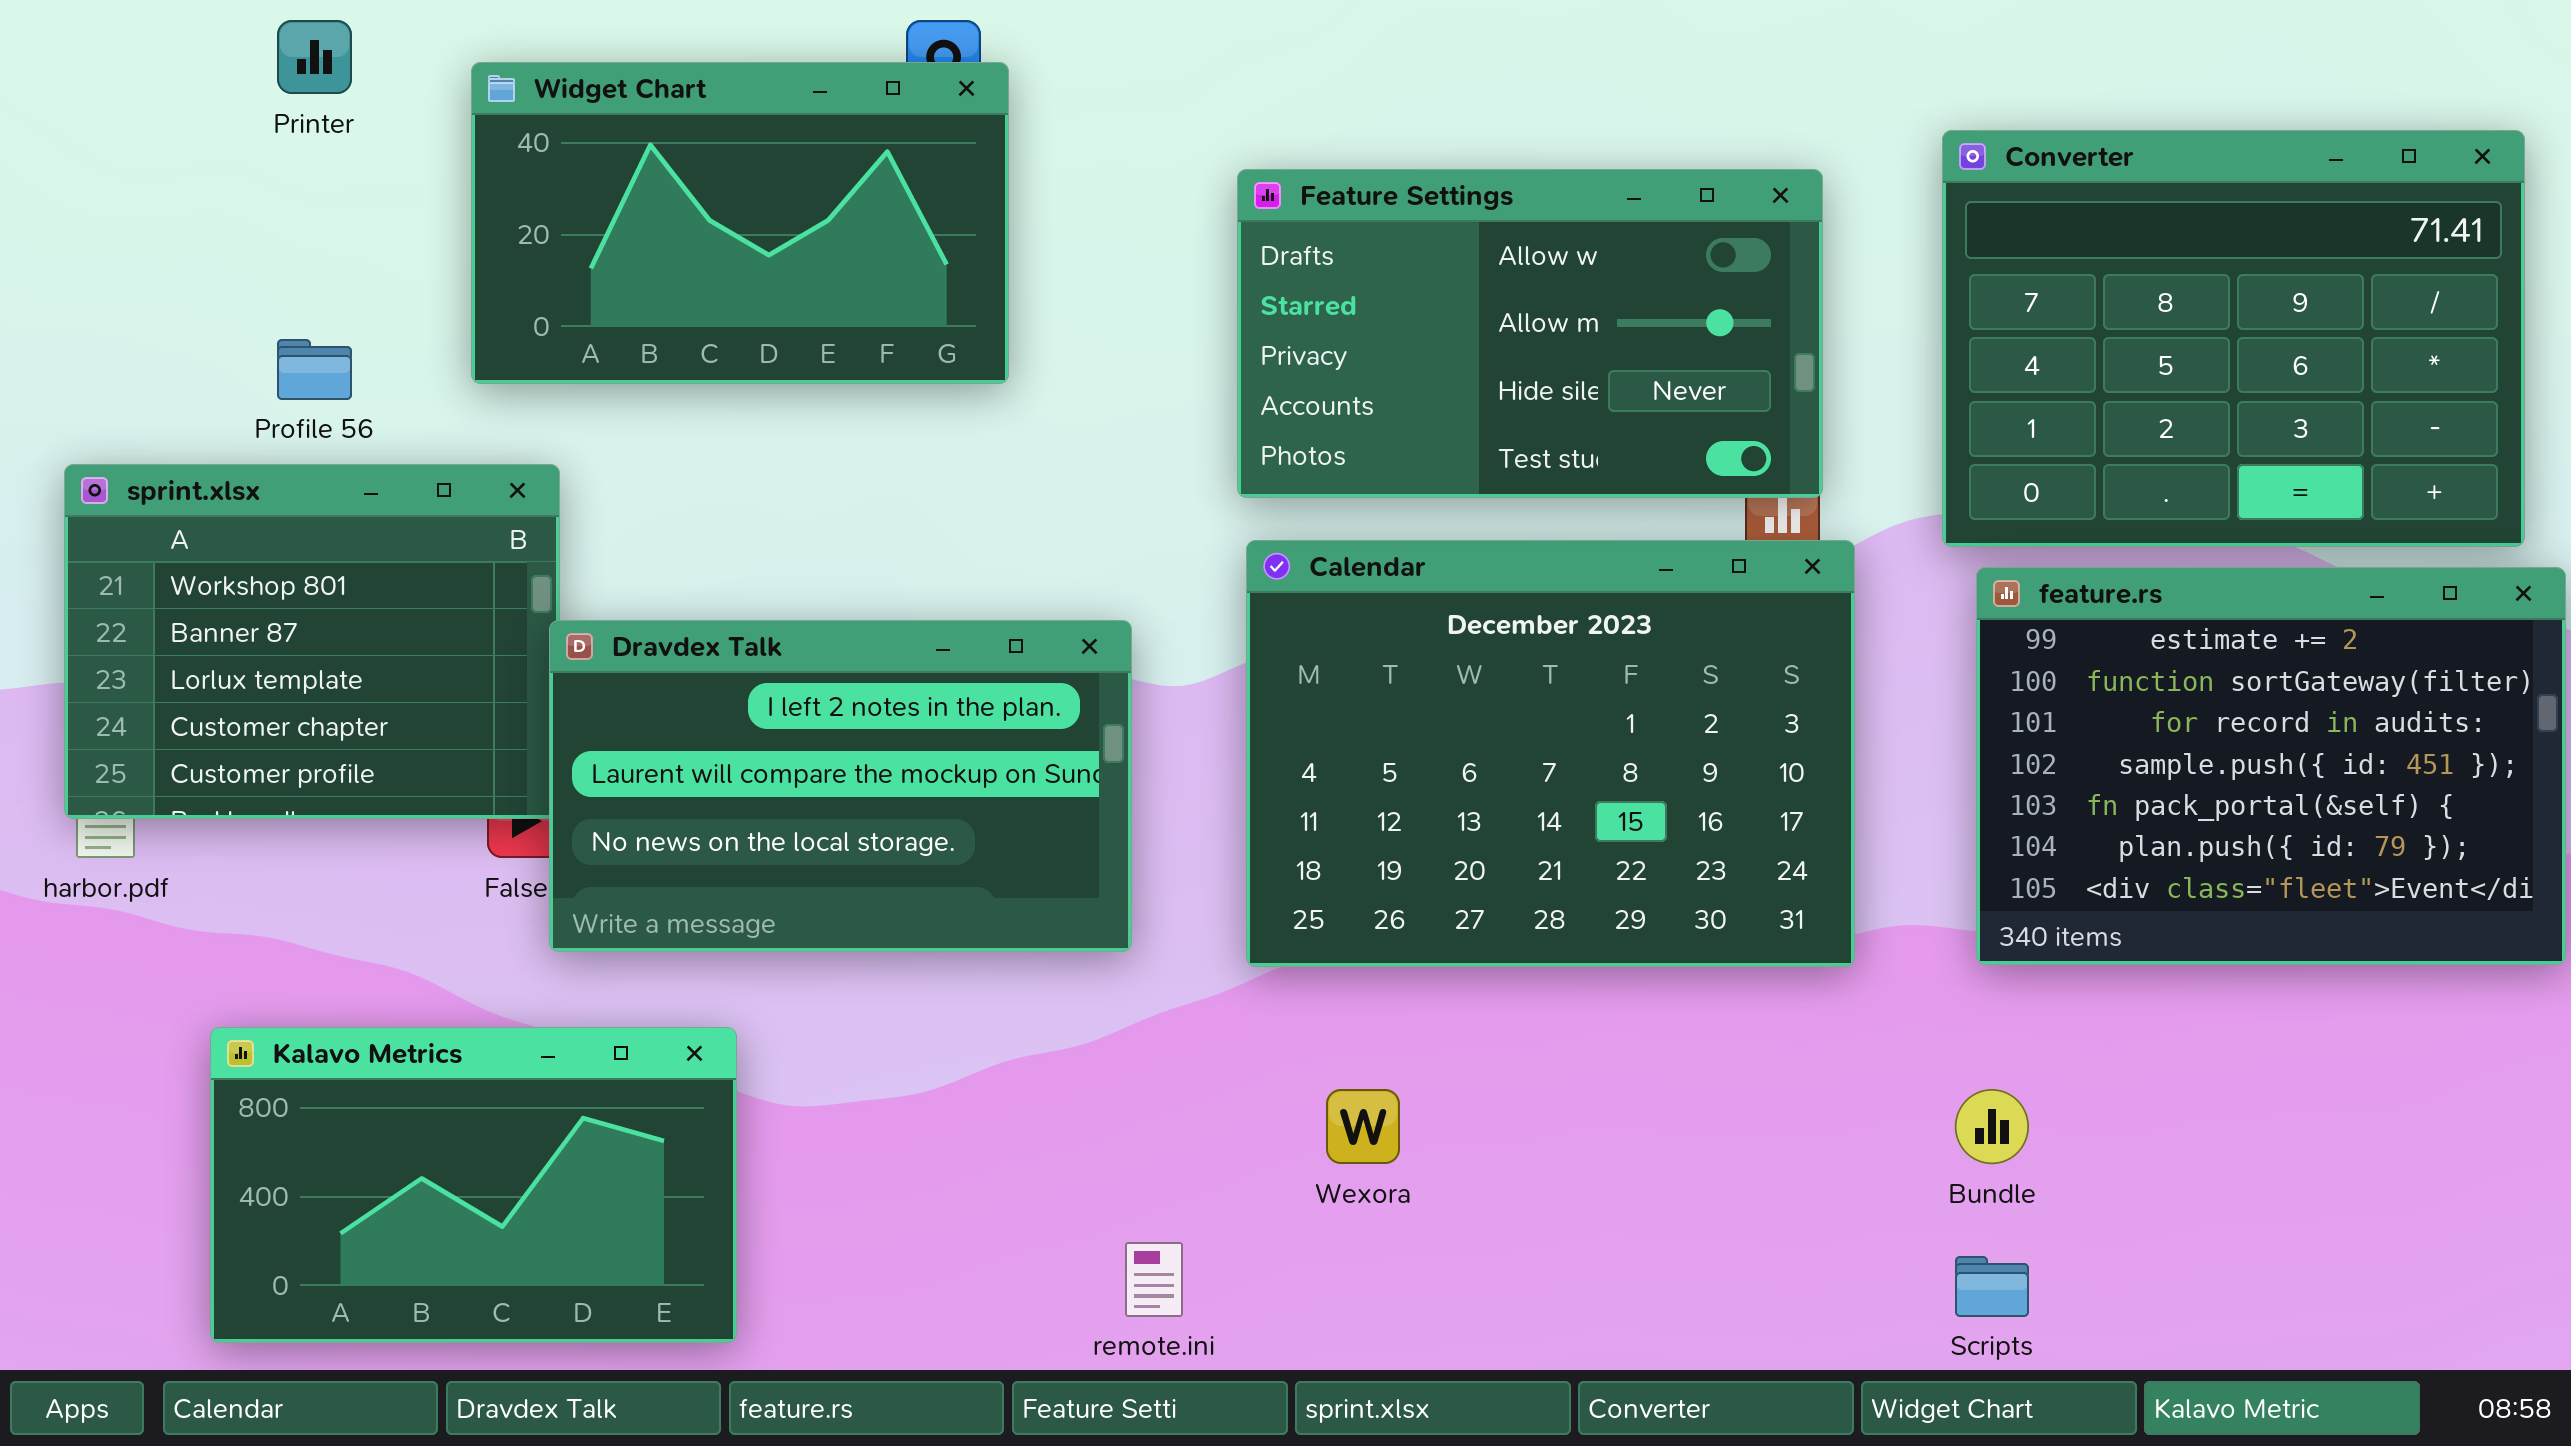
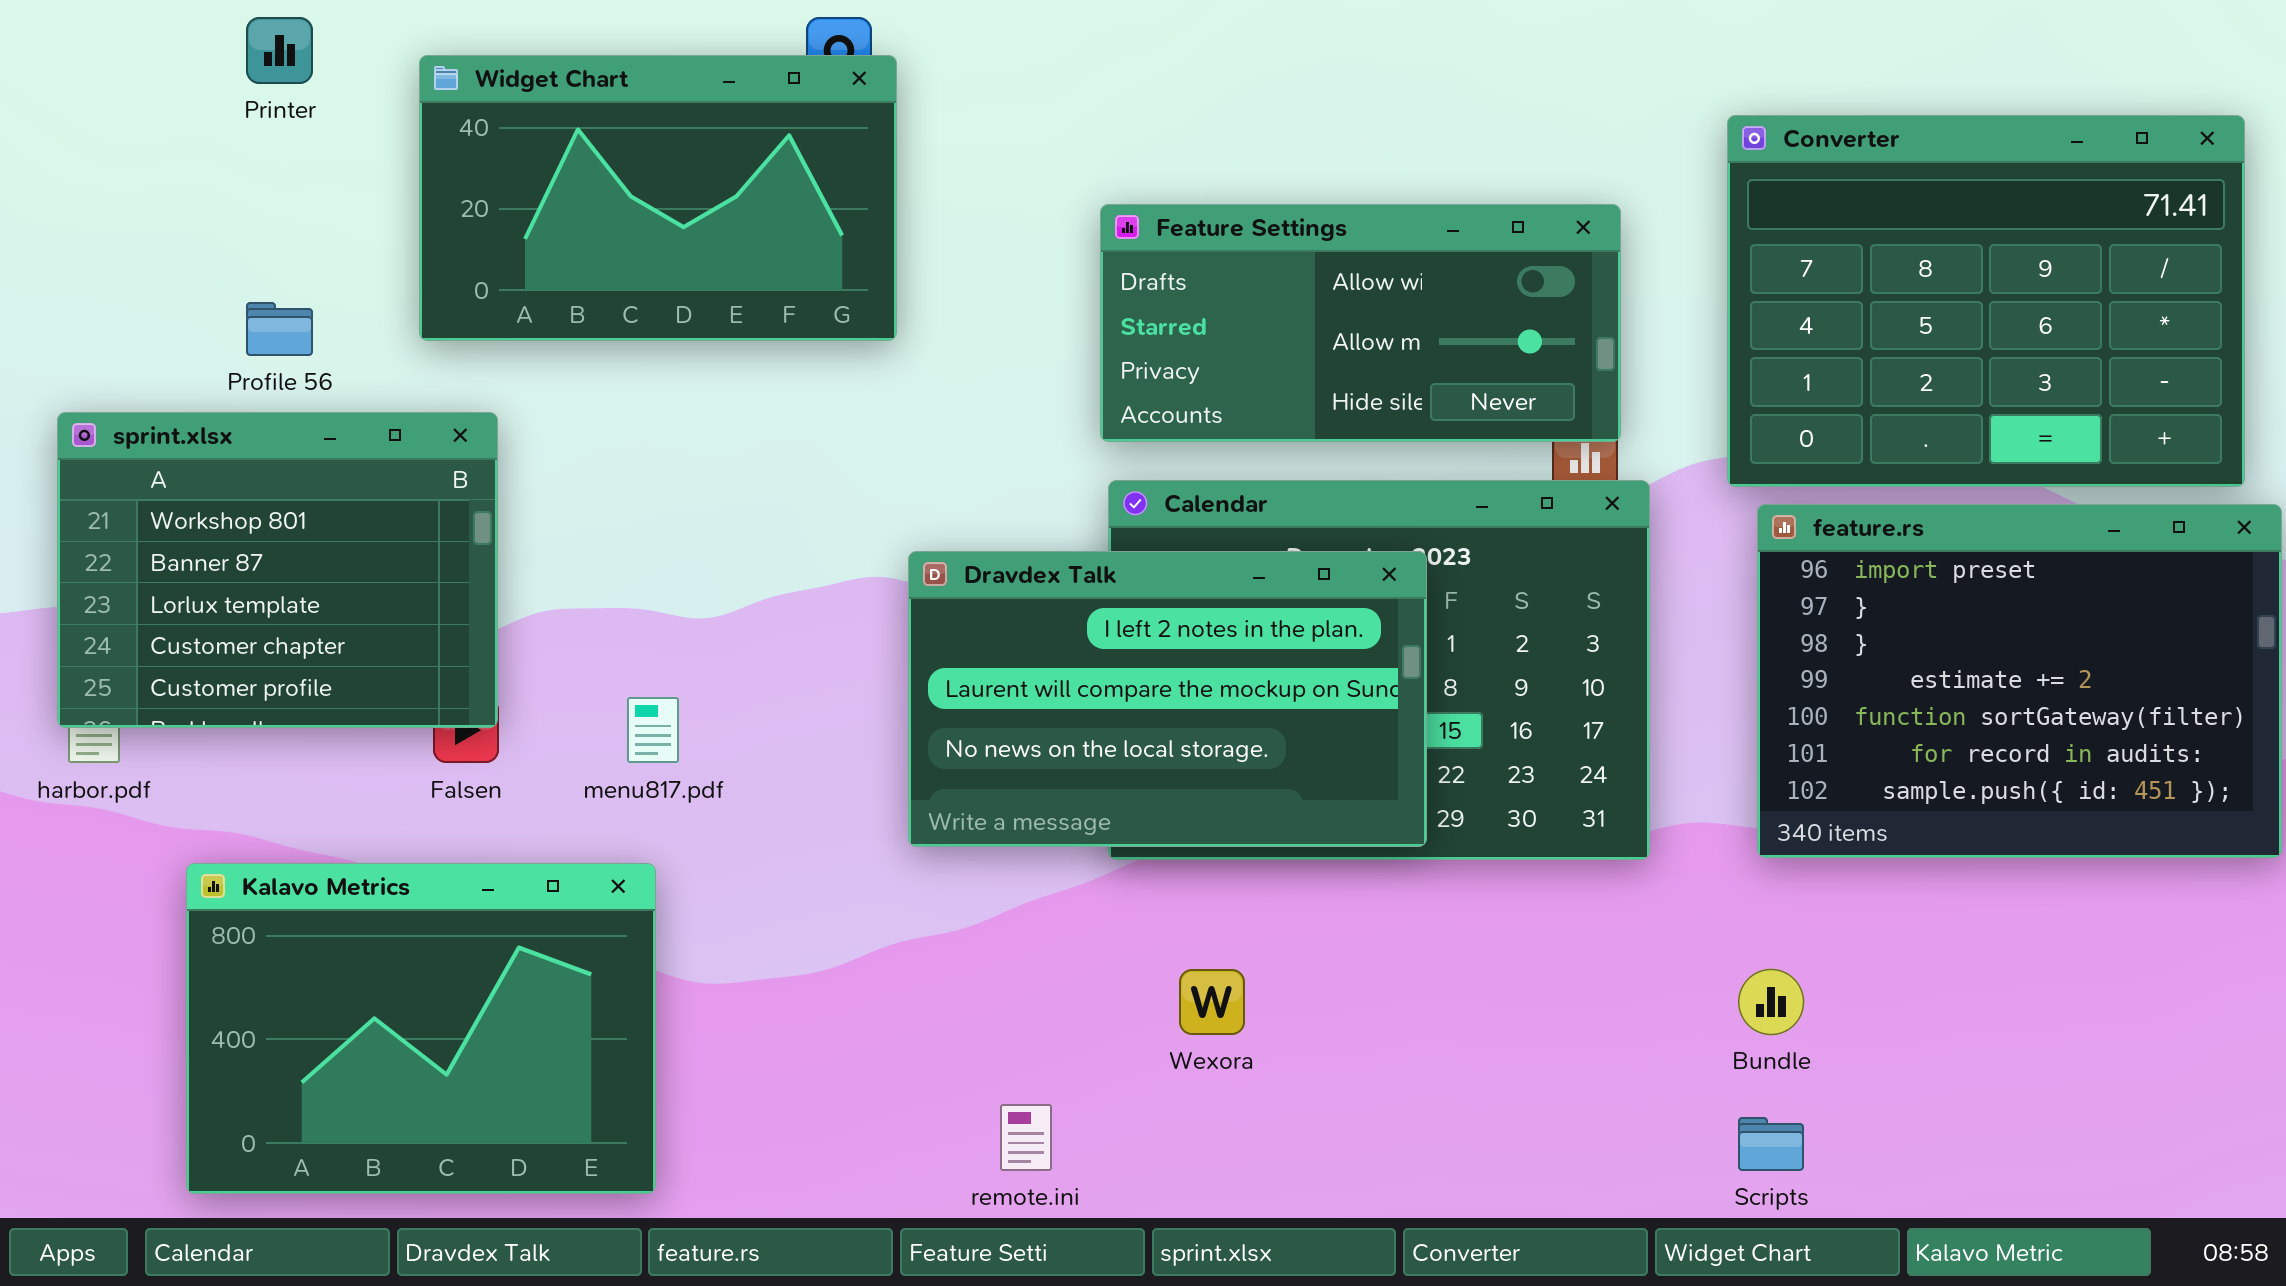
Feature Settings: [1237,169,1823,498] -> [1100,204,1621,442], resized
feature.rs: [1976,567,2566,965] -> [1757,504,2282,858], scrolled up 3 rows
Dravdex Talk: [549,620,1132,952] -> [908,551,1427,847], moved
Kalavo Metrics: [210,1027,737,1343] -> [186,863,656,1194], resized

